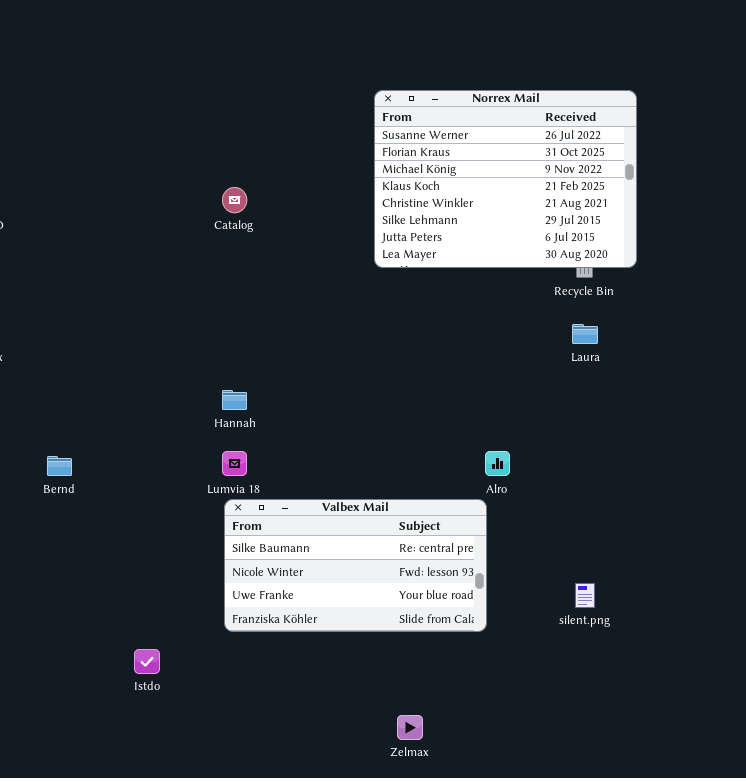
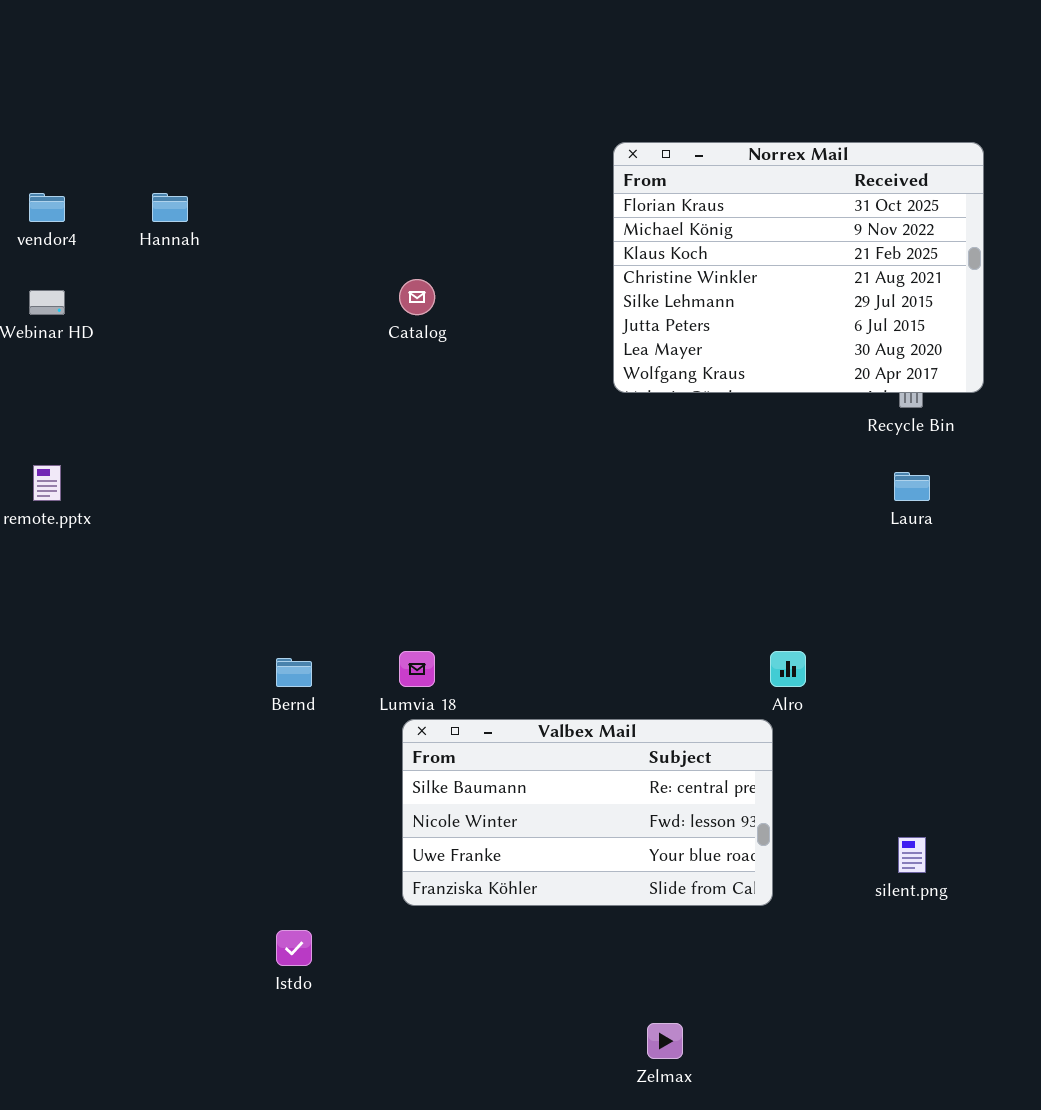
Norrex Mail: [374,90,637,268] -> [613,142,984,393], scrolled down 1 row
Hannah: [222,390,247,410] -> [152,193,188,222], moved
Bernd: [47,456,72,476] -> [276,658,312,687], moved

